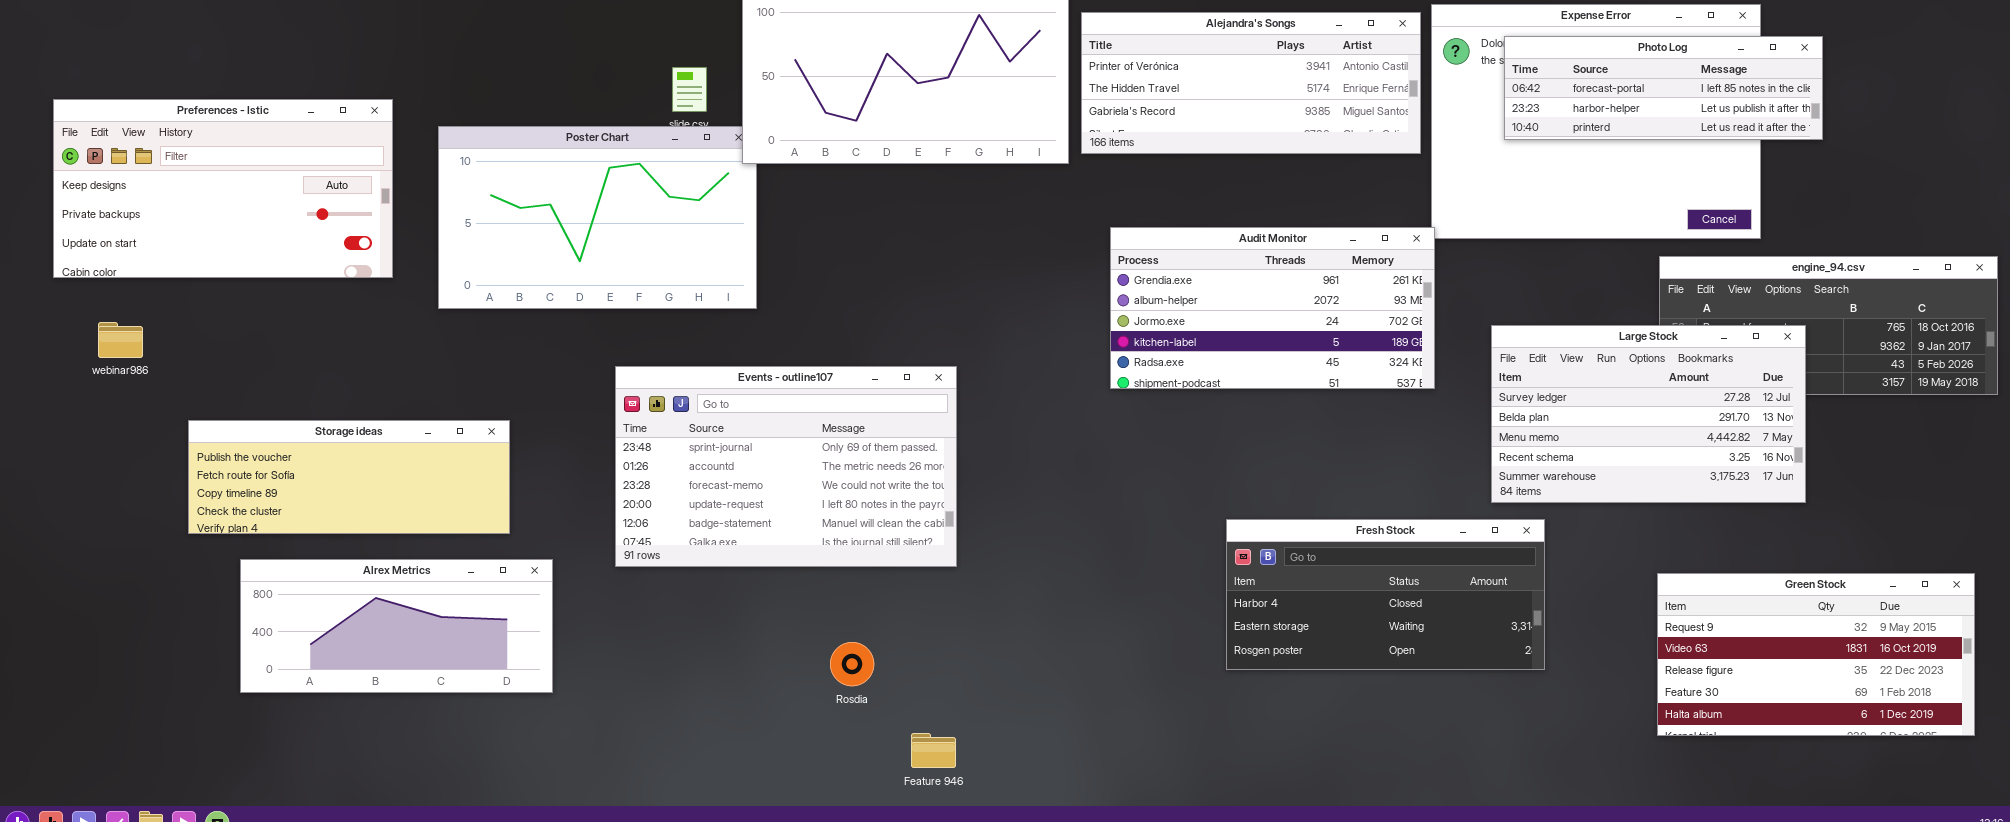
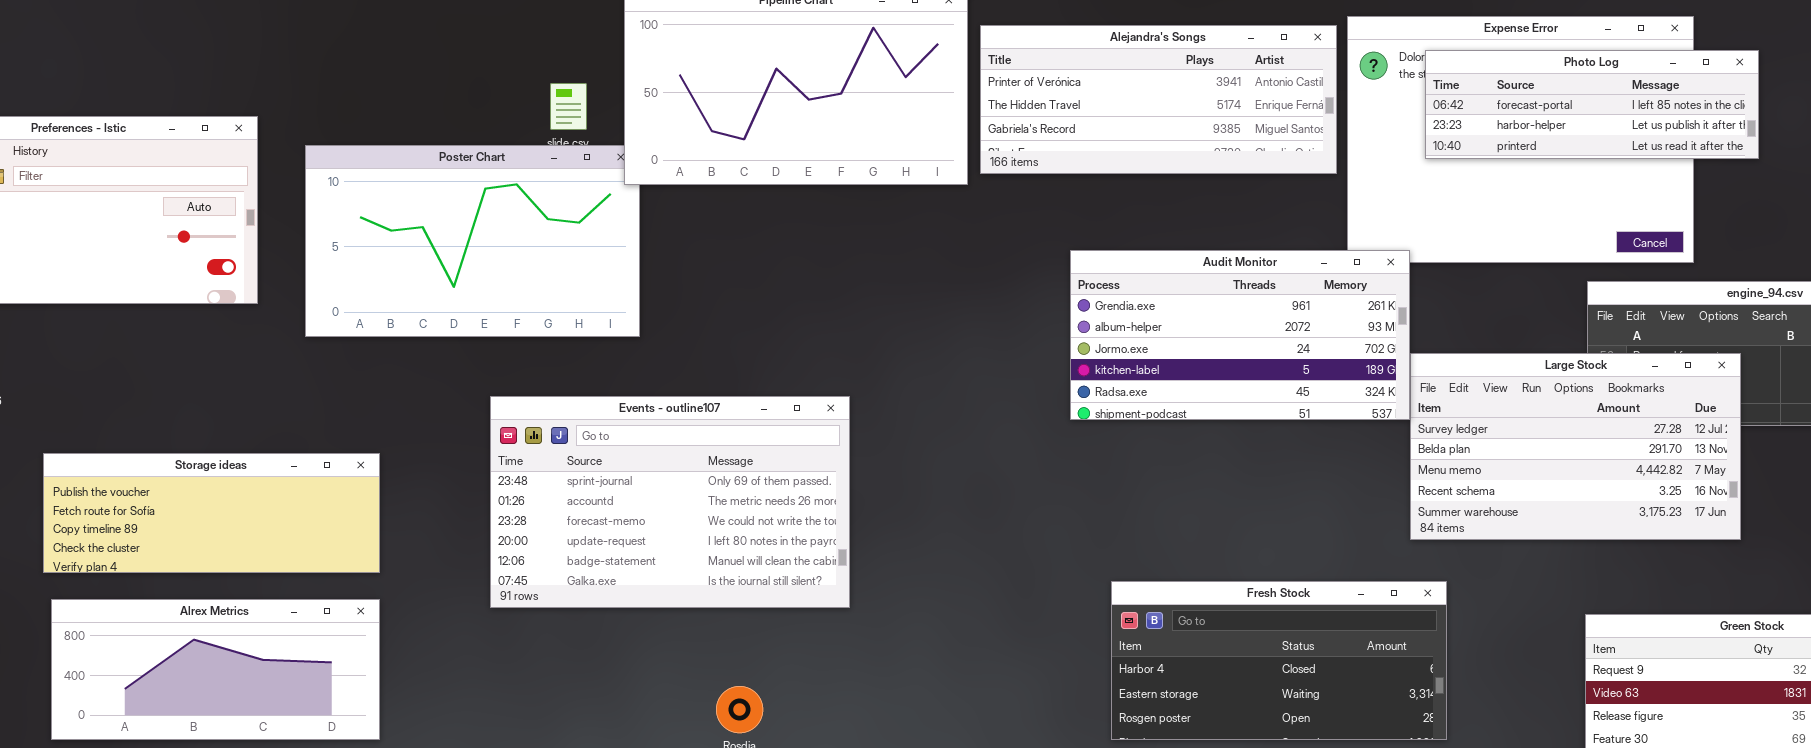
Audit Monitor: [1110,227,1435,389] -> [1070,250,1410,420], moved
Fresh Stock: [1226,519,1545,670] -> [1111,581,1447,740], moved
Alrex Metrics: [240,559,553,693] -> [51,599,380,740], moved

